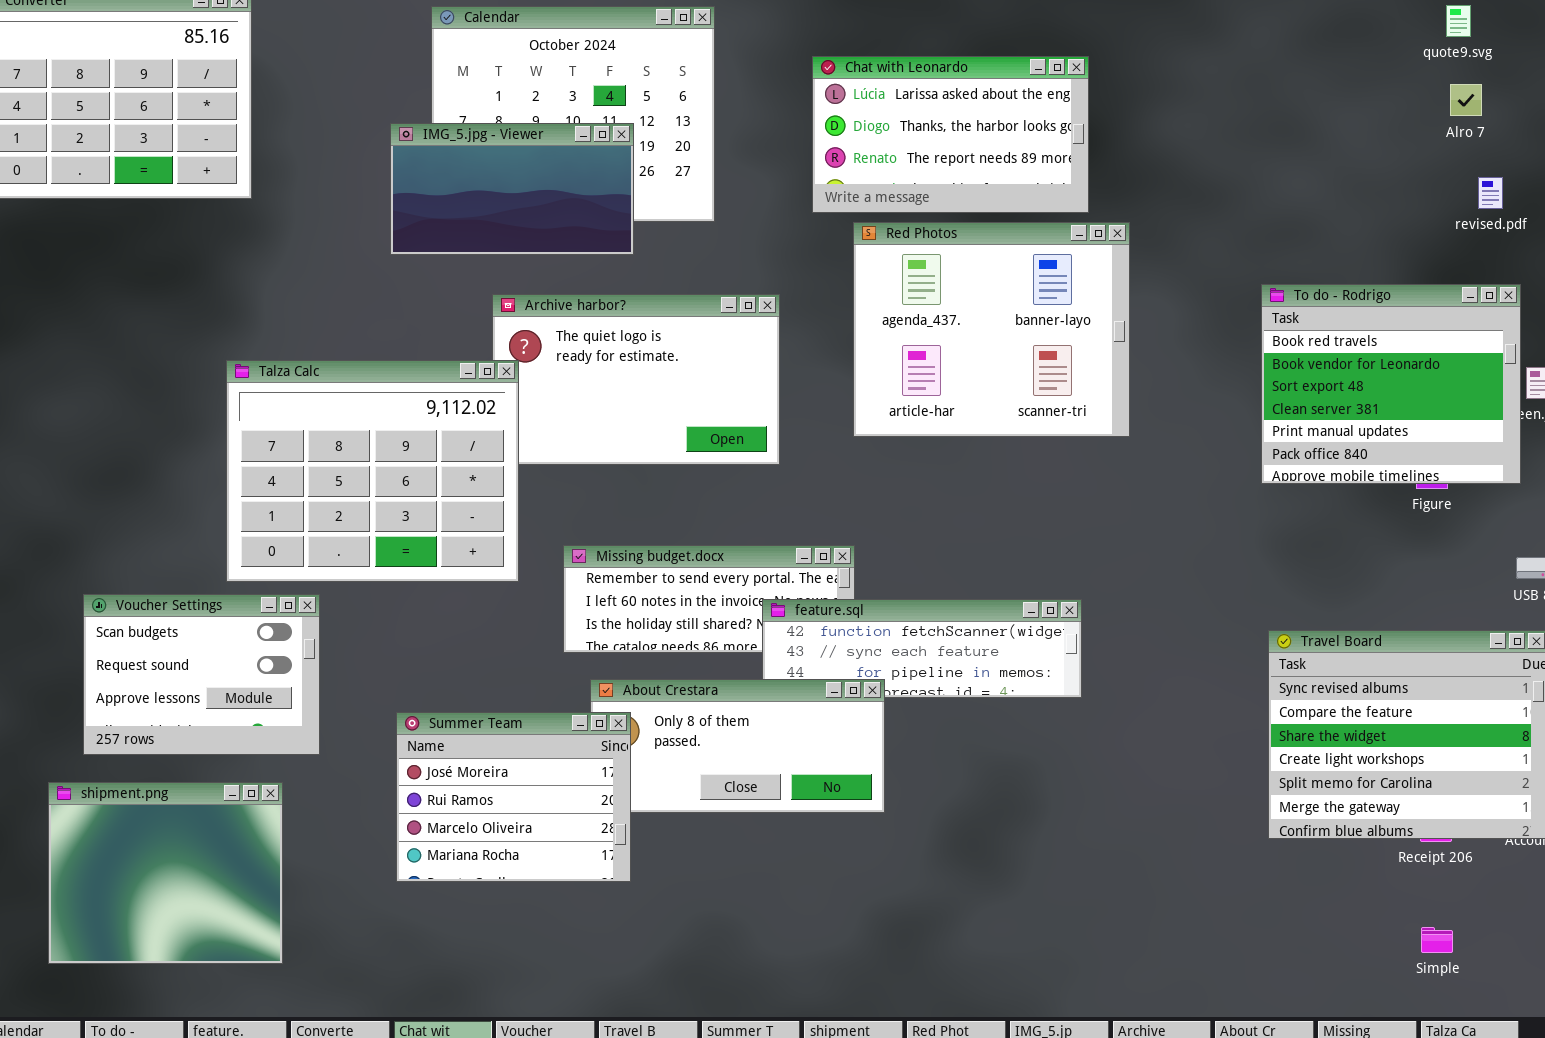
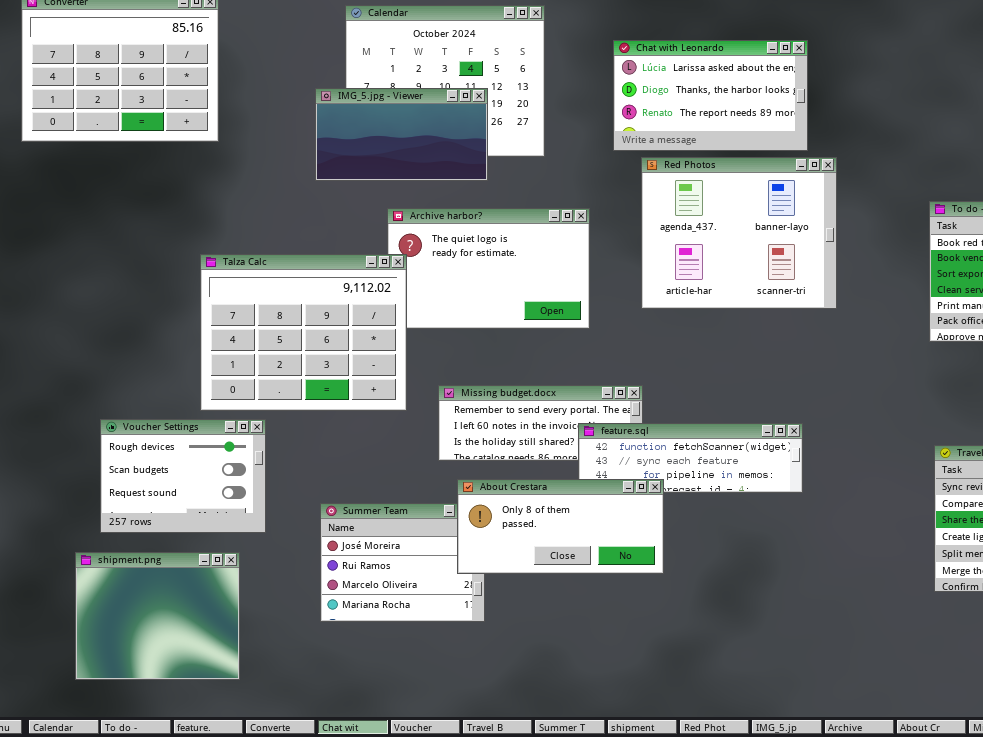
Voucher Settings: [83,594,320,755] -> [100,419,266,533], scrolled up 1 row
About Crestara: [590,679,885,813] -> [457,479,664,574], raised

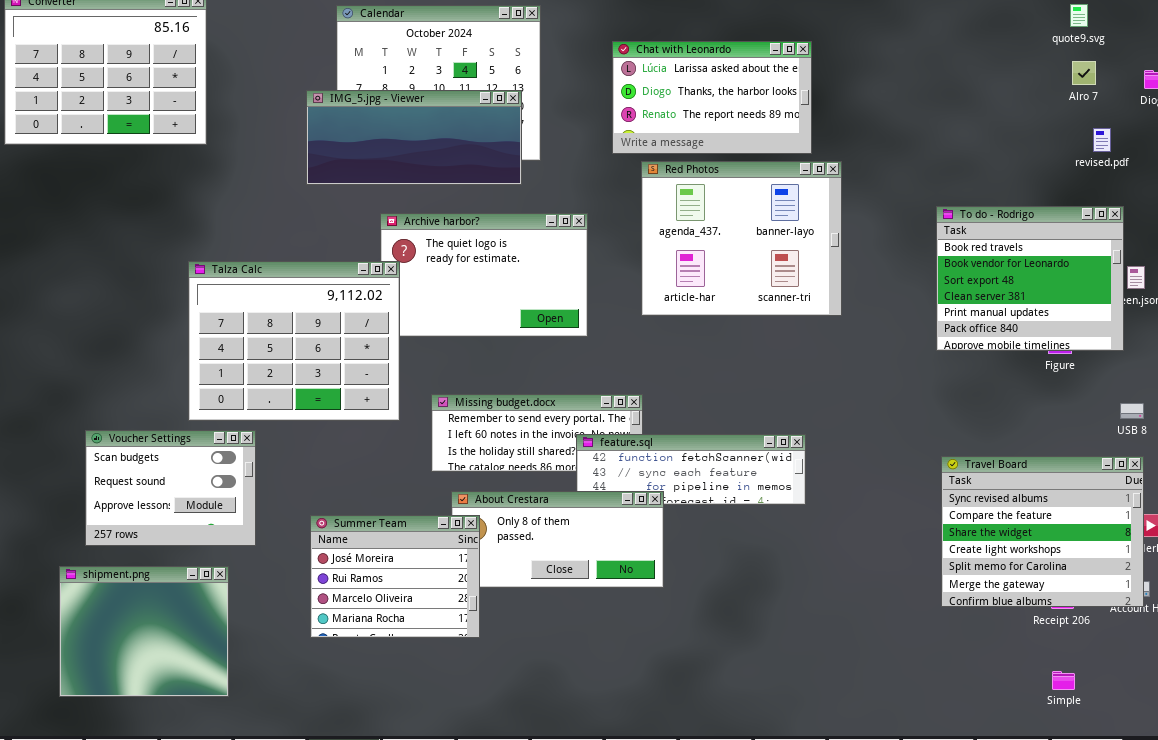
IMG_5.jpg - Viewer: [315,88,488,181] -> [306,90,522,185], resized
Voucher Settings: [100,419,266,533] -> [85,430,256,546], scrolled down 1 row
Summer Team: [320,503,485,622] -> [310,515,480,638], raised

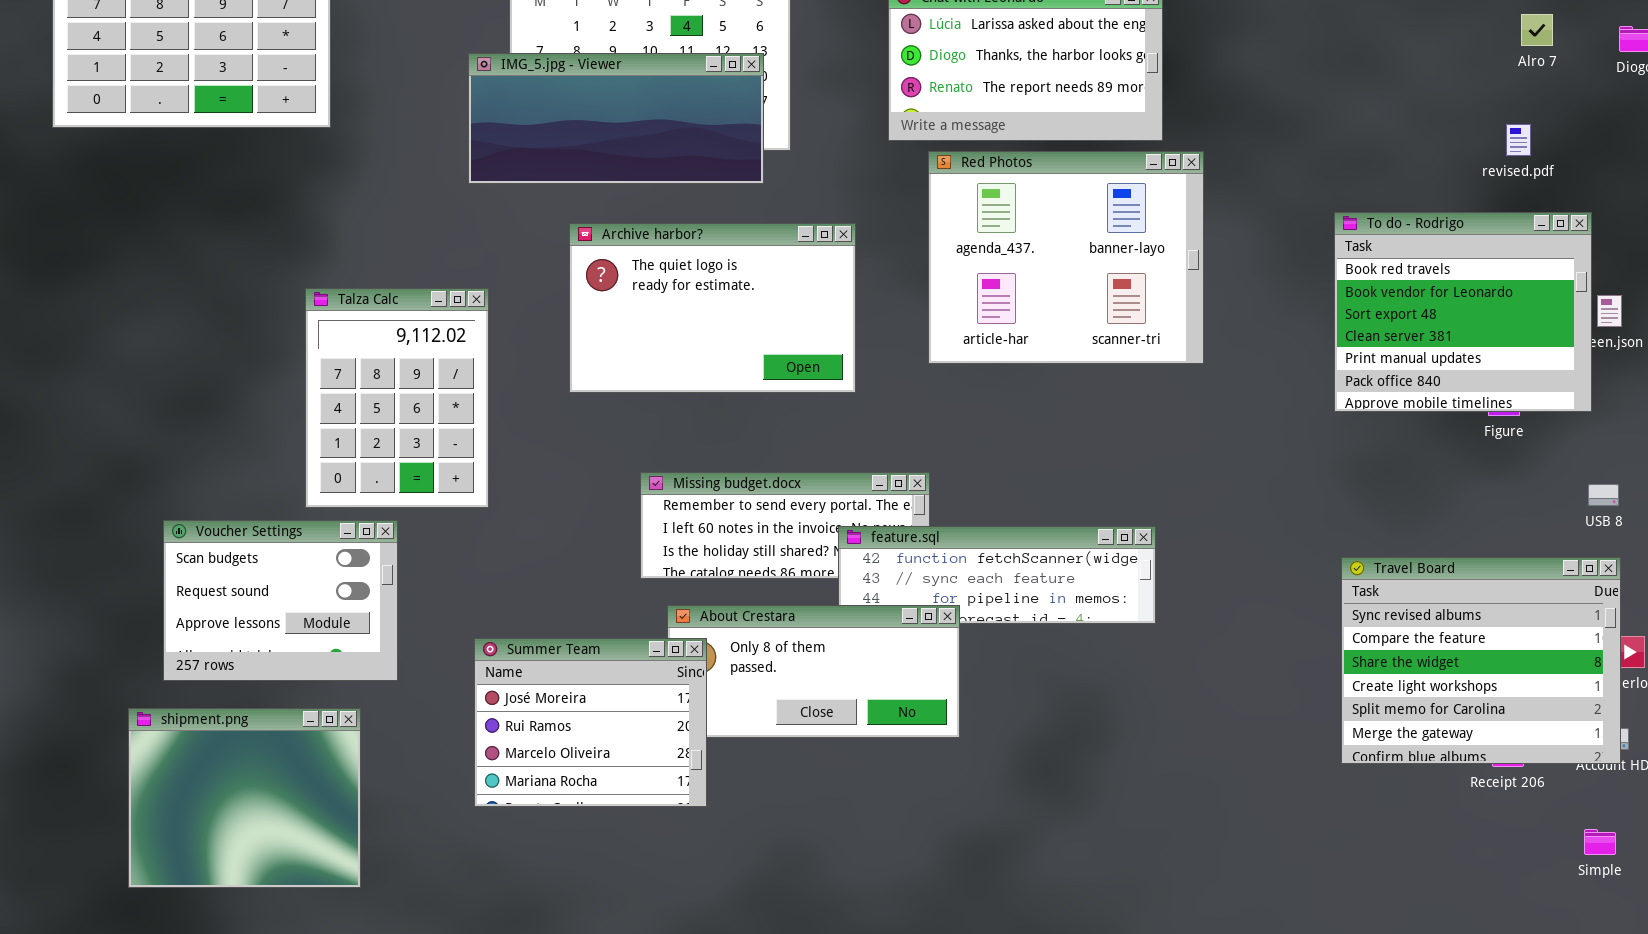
revised.pdf: [1093,128,1111,152] -> [1506,124,1531,156], moved
Talza Calc: [188,261,400,421] -> [305,288,489,508], resized
Simple: [1052,671,1075,690] -> [1584,829,1616,855], moved

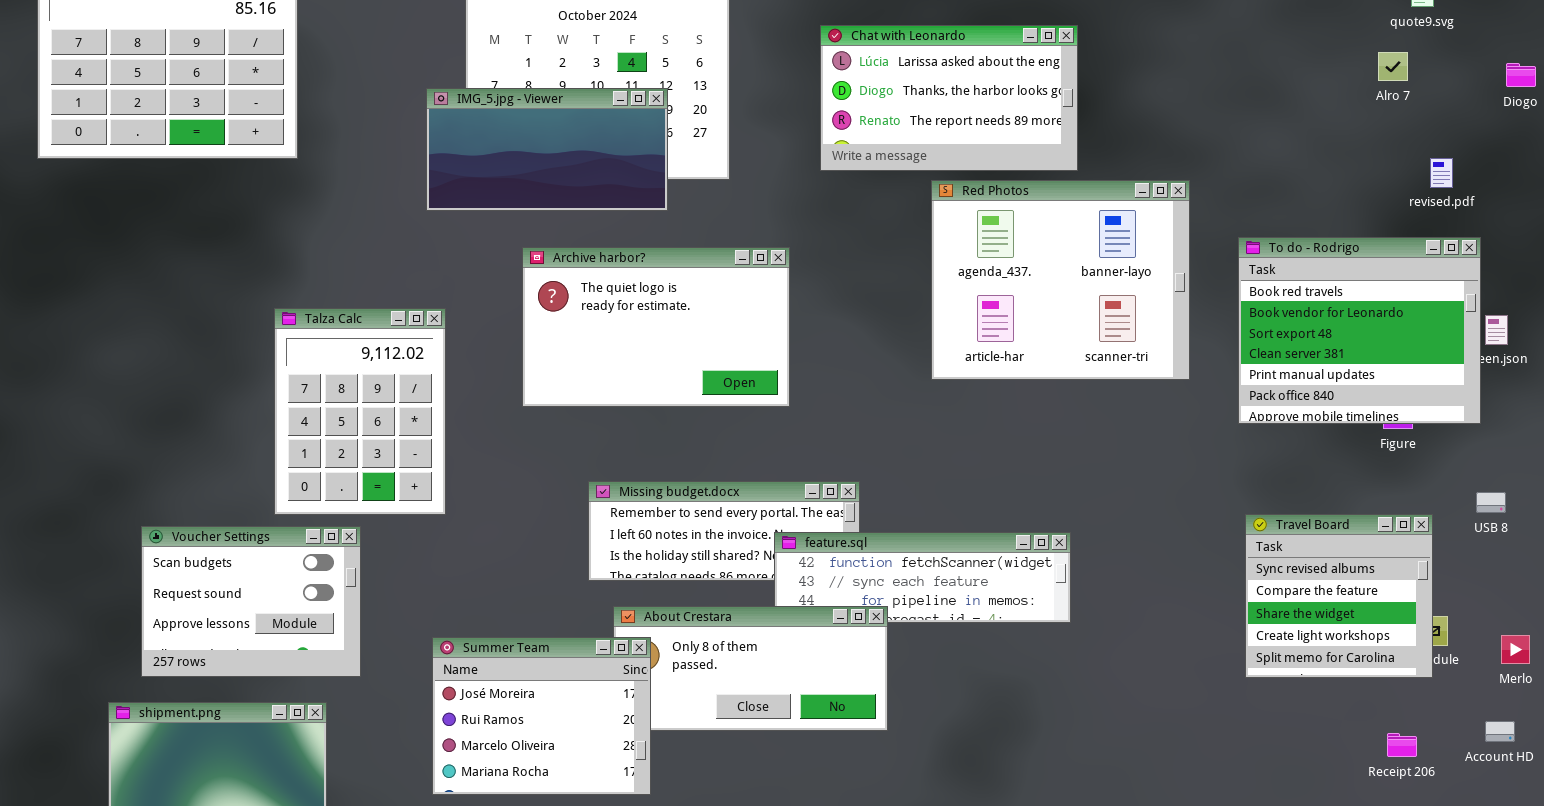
Alro 7: [1521,14,1553,46] -> [1378,52,1408,81], moved
IMG_5.jpg - Viewer: [468,53,764,184] -> [426,88,668,211], resized
revised.pdf: [1506,124,1531,156] -> [1430,158,1453,188], moved
Red Photos: [928,151,1204,364] -> [931,180,1190,380], moved
Travel Board: [1341,557,1621,764] -> [1245,514,1433,678], moved, resized

